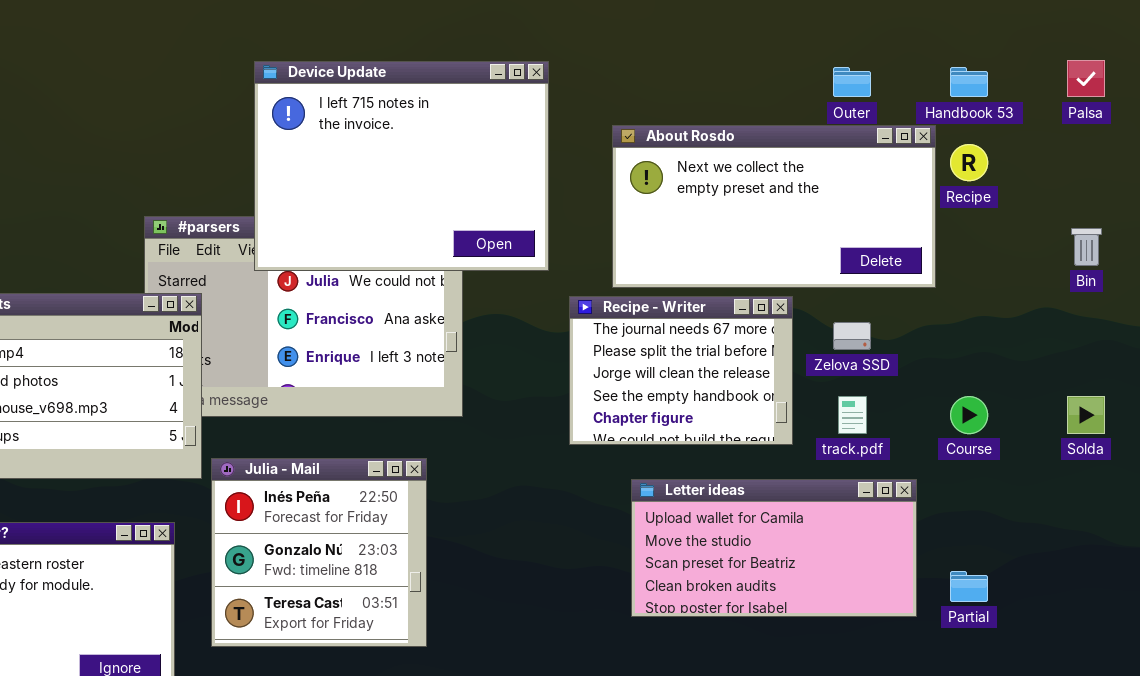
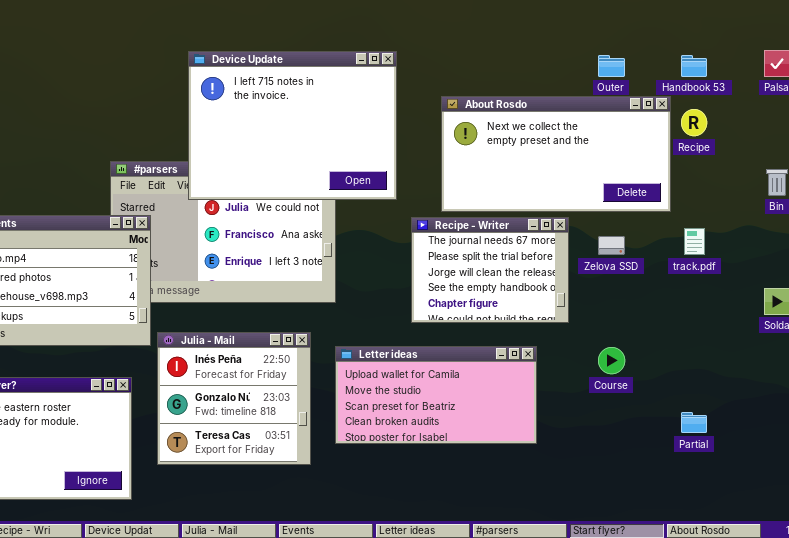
track.pdf: [838,396,867,434] -> [684,228,705,255], moved
Course: [950,396,988,434] -> [598,347,625,374], moved
Letter ideas: [631,479,917,617] -> [335,346,537,444], moved

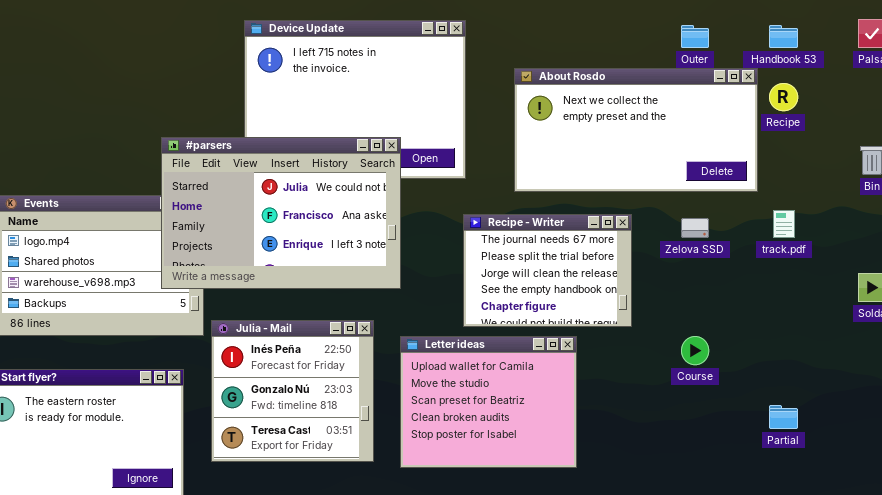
#parsers: [110,161,336,303] -> [161,137,401,289], raised
Recipe - Writer: [411,217,569,323] -> [463,214,632,327], moved
Letter ideas: [335,346,537,444] -> [400,336,577,468], resized

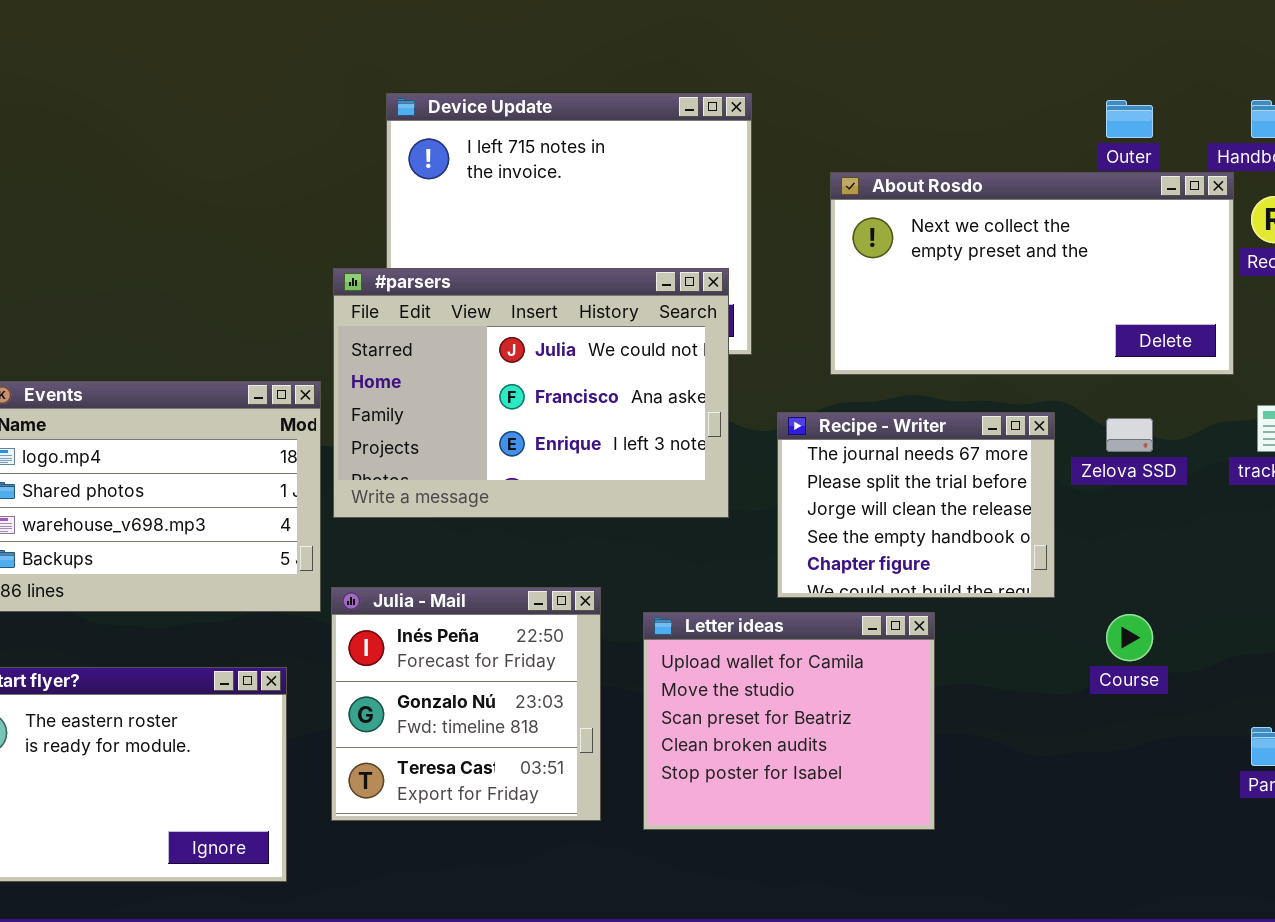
#parsers: [161,137,401,289] -> [333,268,729,518], moved
Recipe - Writer: [463,214,632,327] -> [777,412,1055,598], moved

